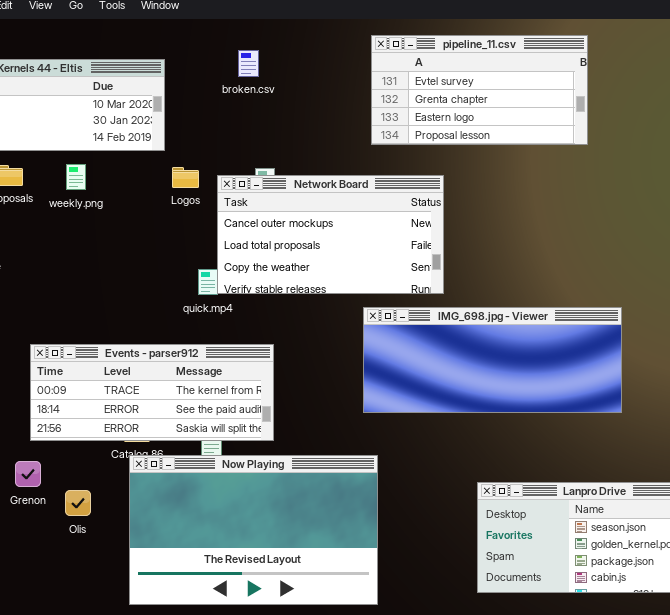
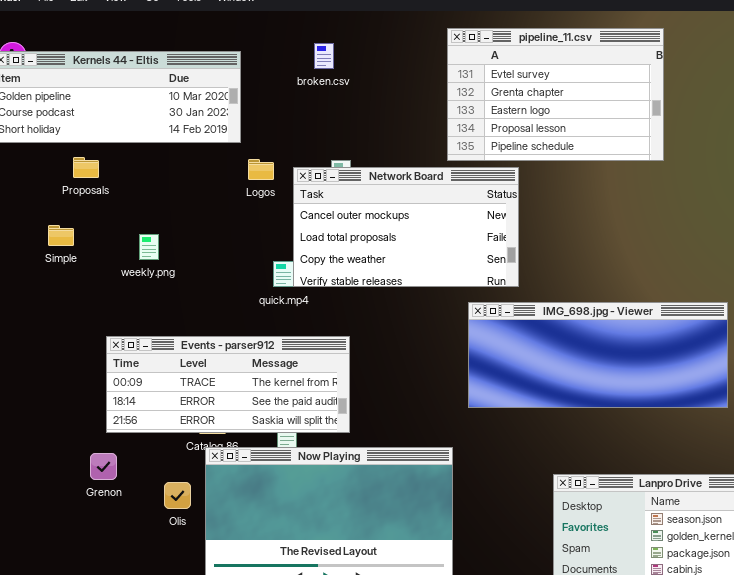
pipeline_11.csv: [371,35,588,145] -> [447,28,664,161], resized
weekly.png: [66,164,86,190] -> [139,234,159,260], moved
IMG_698.jpg - Viewer: [363,307,622,413] -> [468,302,728,408], moved
Olis: [65,490,91,516] -> [164,482,191,509], moved

